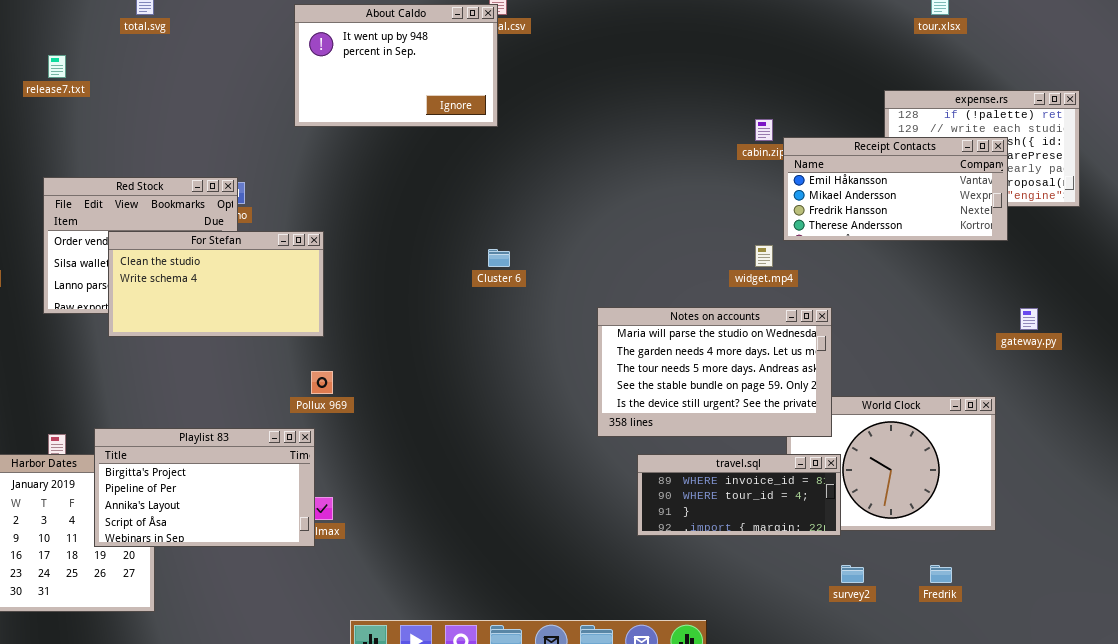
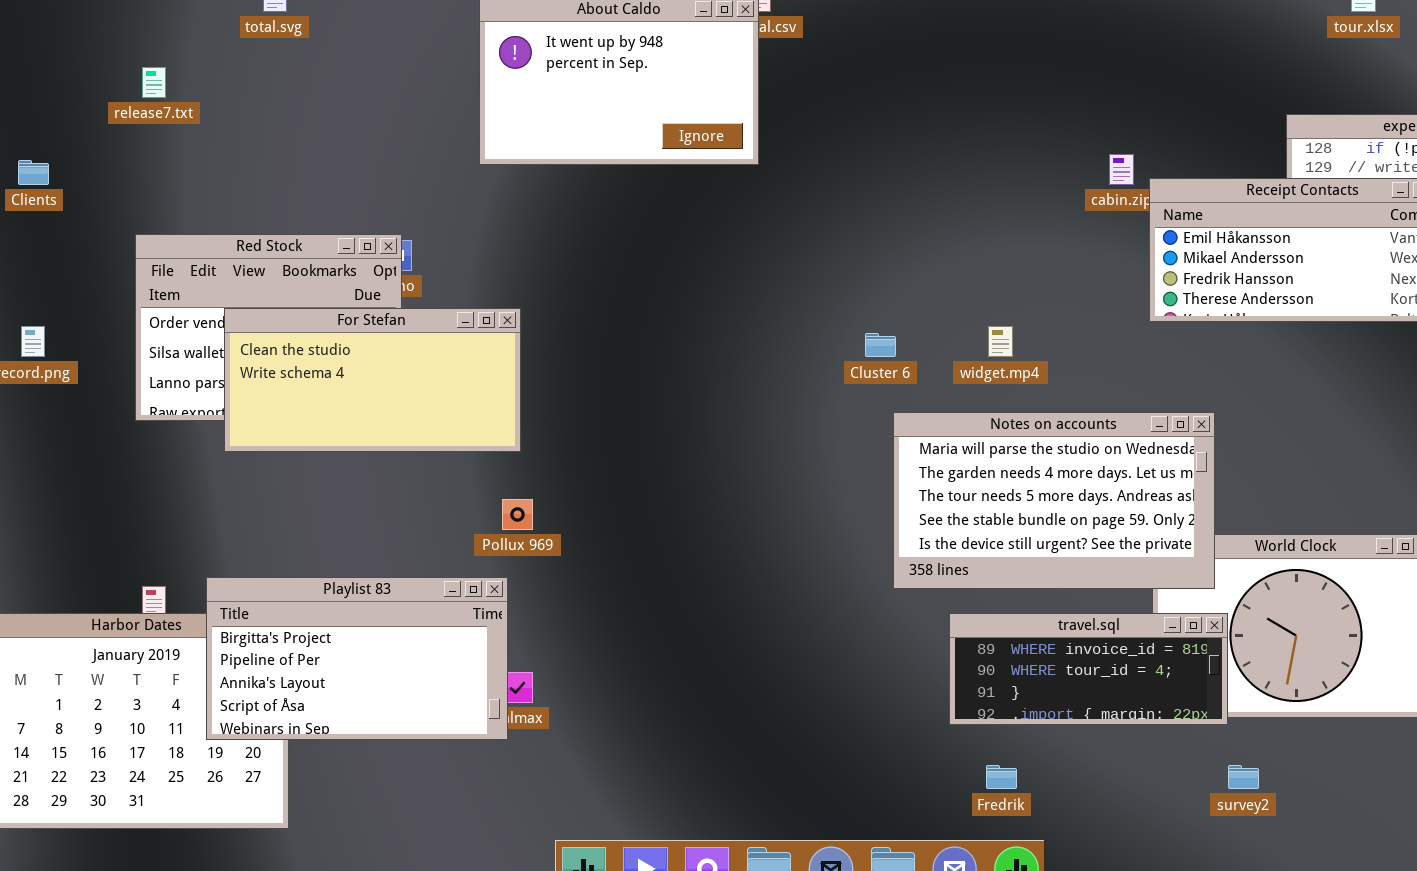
widget.mp4: [755,245,773,267] -> [988,326,1013,357], moved
Cluster 6: [488,249,510,267] -> [865,333,896,357], moved
Fredrik: [930,565,952,583] -> [986,765,1017,789], moved

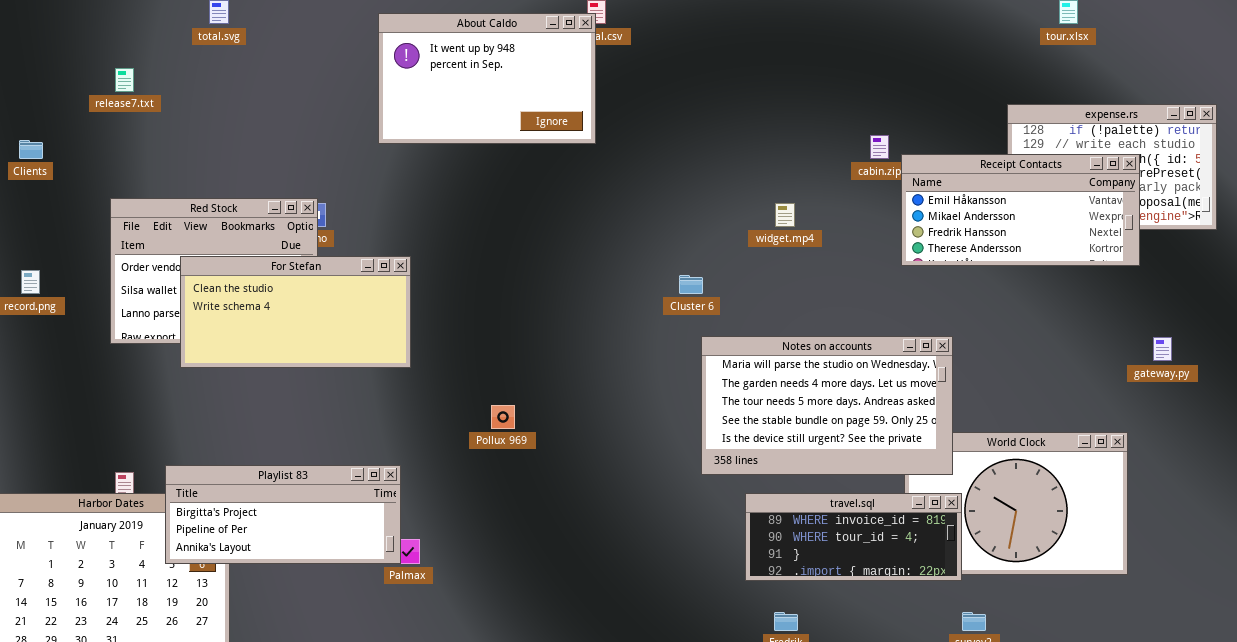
widget.mp4: [988,326,1013,357] -> [775,203,795,227], moved
Pollux 969: [502,499,533,530] -> [491,405,515,429], moved
Playlist 83: [206,577,508,740] -> [165,465,401,564], resized

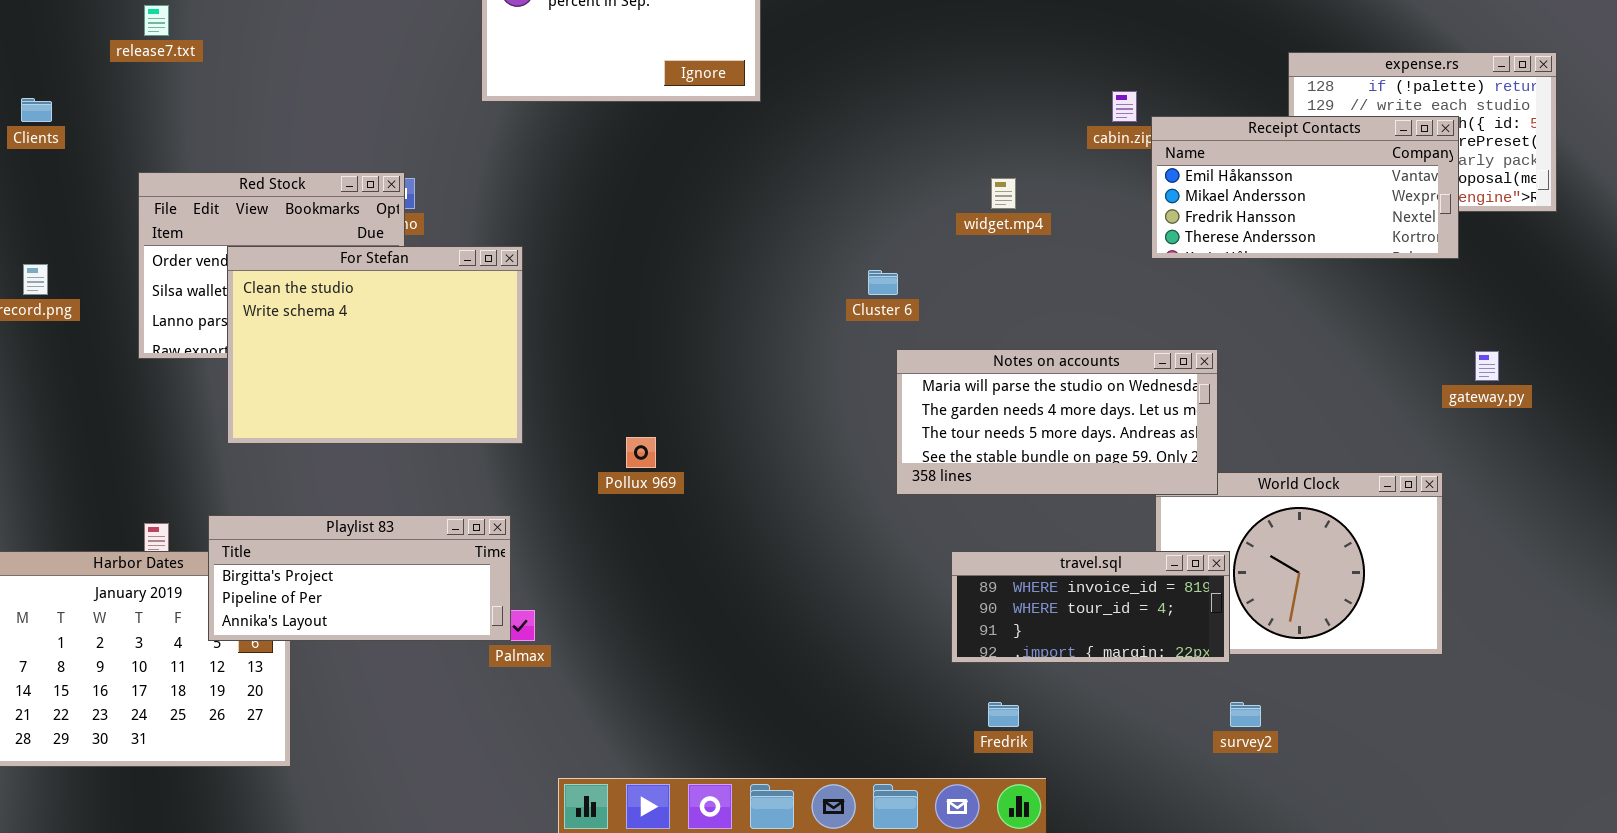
For Stefan: [180,256,411,368] -> [227,246,523,444], resized
Notes on accounts: [701,336,953,475] -> [896,349,1218,495], resized

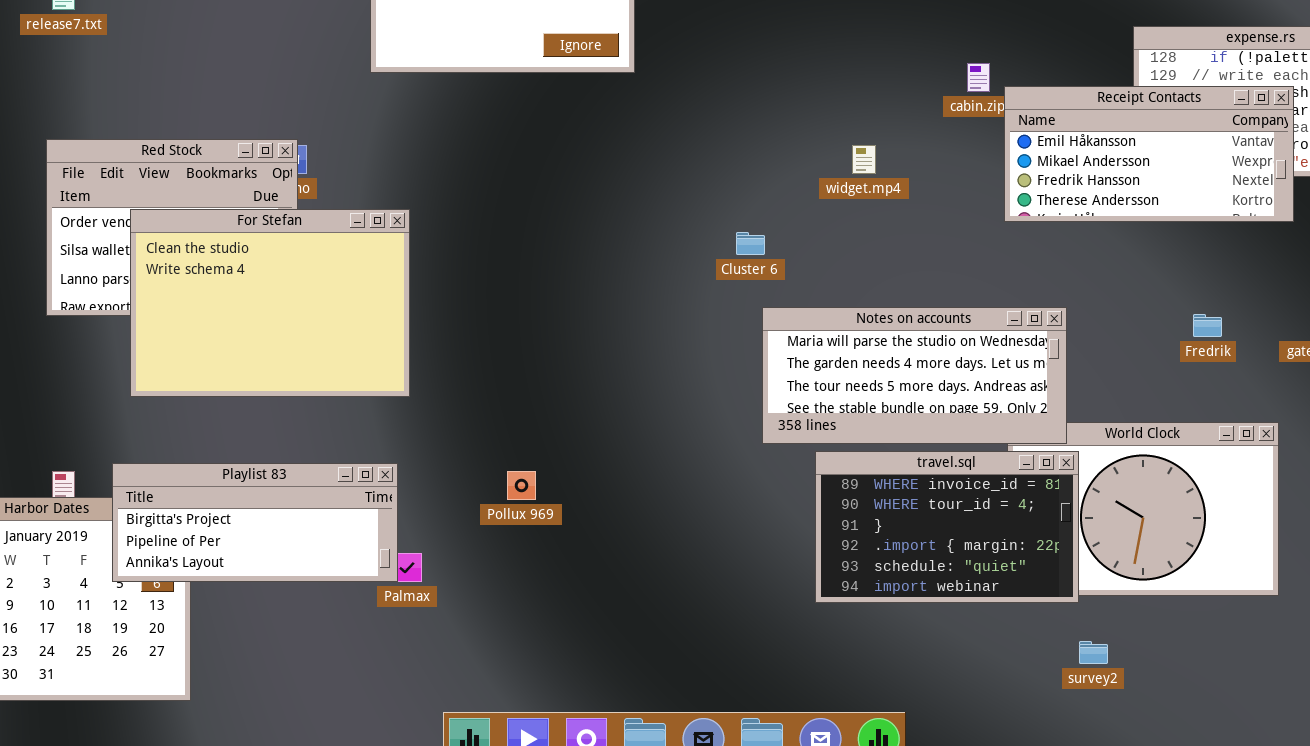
Pollux 969: [626,437,656,468] -> [507,471,536,500], moved
travel.sql: [951,551,1230,663] -> [815,451,1079,603], resized
Fredrik: [988,702,1019,727] -> [1193,314,1222,337], moved

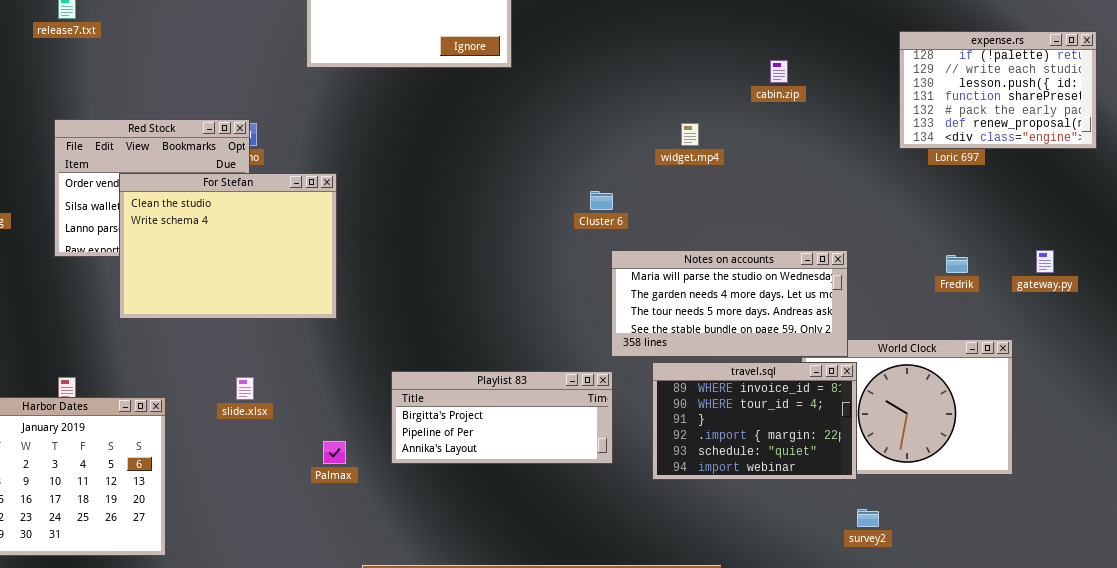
Receipt Contacts: [1004,86,1294,222] -> none, closed
Playlist 83: [112,463,398,582] -> [391,371,613,464], moved

